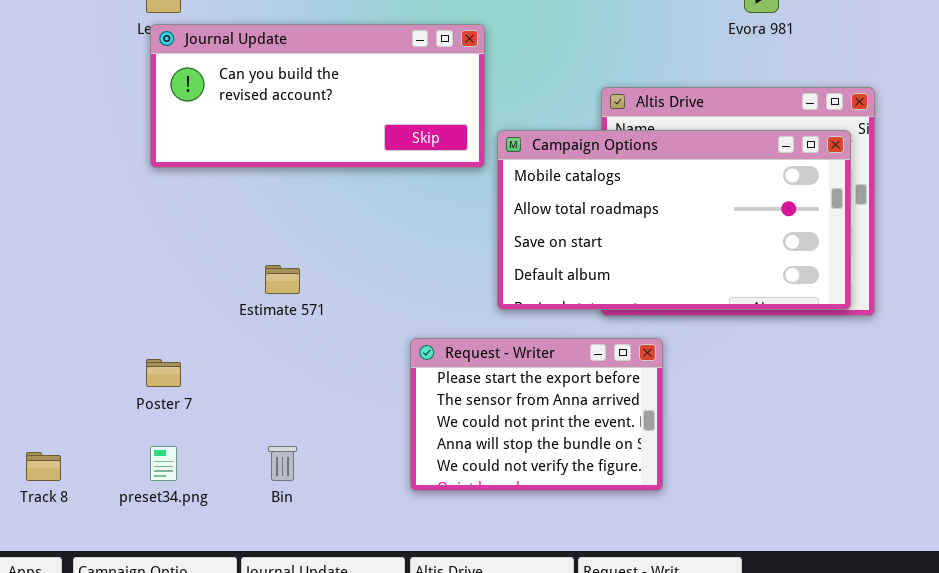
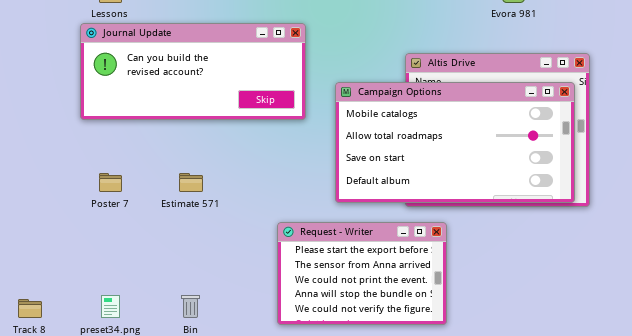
Journal Update: [150,24,485,168] -> [80,23,306,120], moved
Poster 7: [146,359,181,387] -> [99,173,122,192], moved

